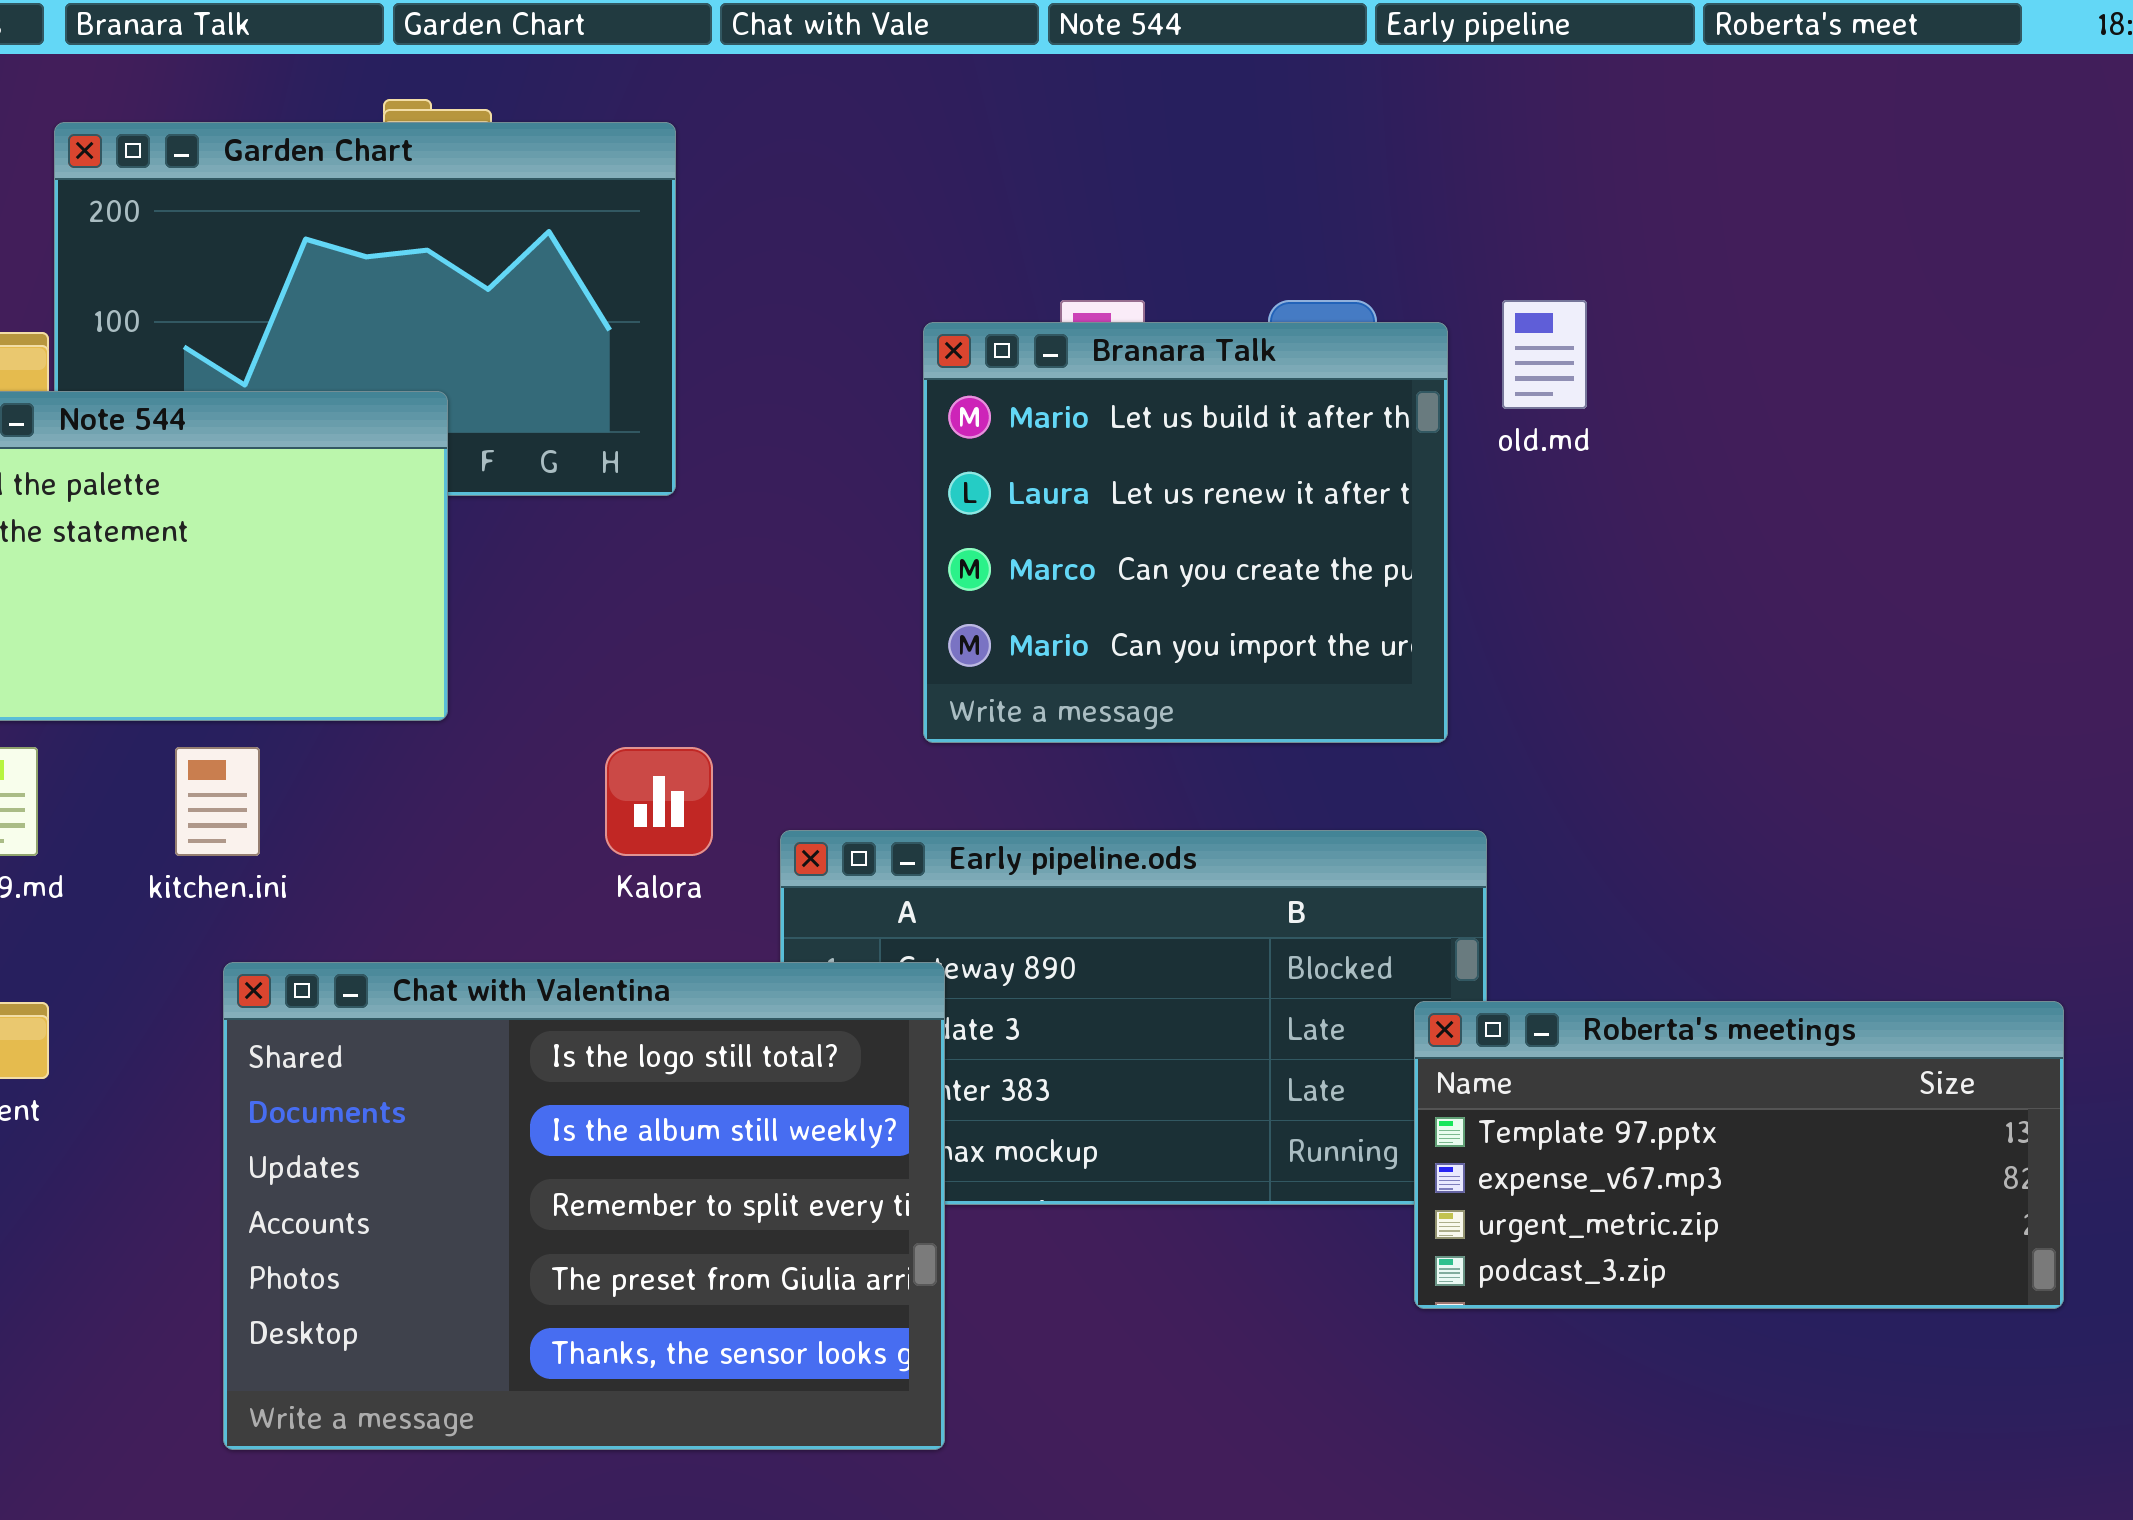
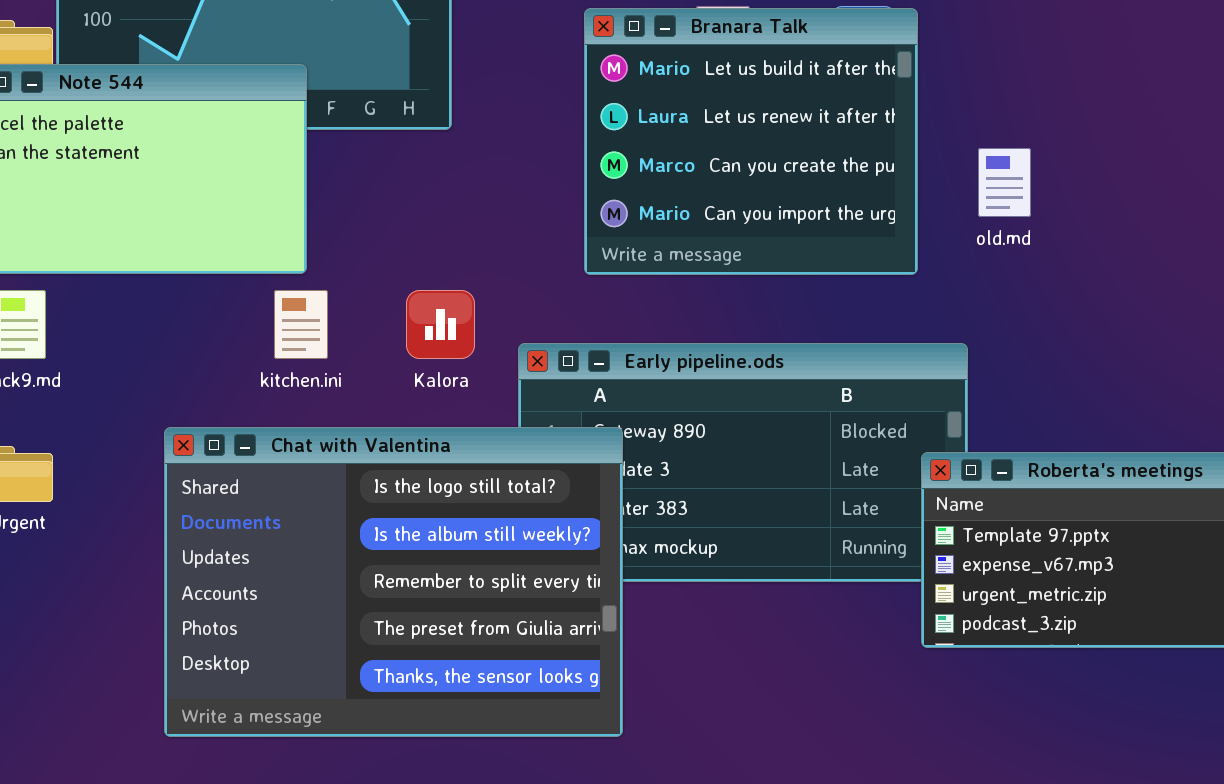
old.md: [1502,300,1587,409] -> [978,148,1031,217], moved
Branara Talk: [923,322,1448,743] -> [584,8,918,275], moved
kitchen.ini: [175,747,260,856] -> [274,290,328,359], moved

